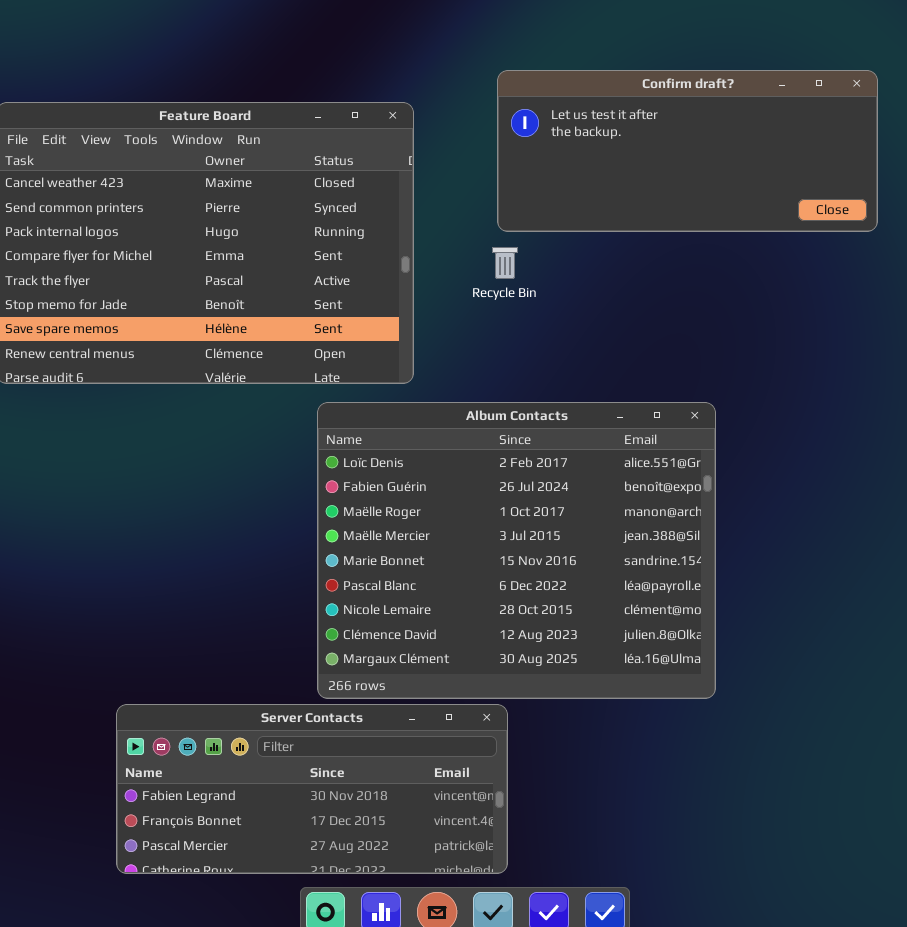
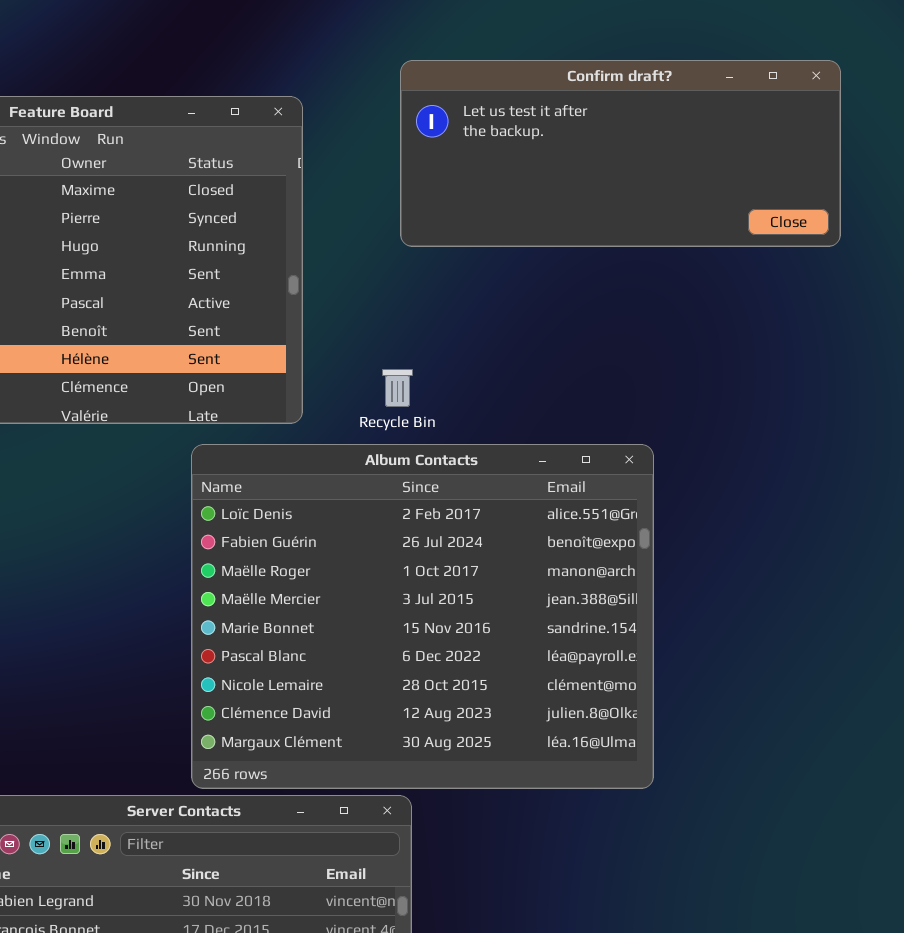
Recycle Bin: [492,247,518,279] -> [382,369,413,407], moved

